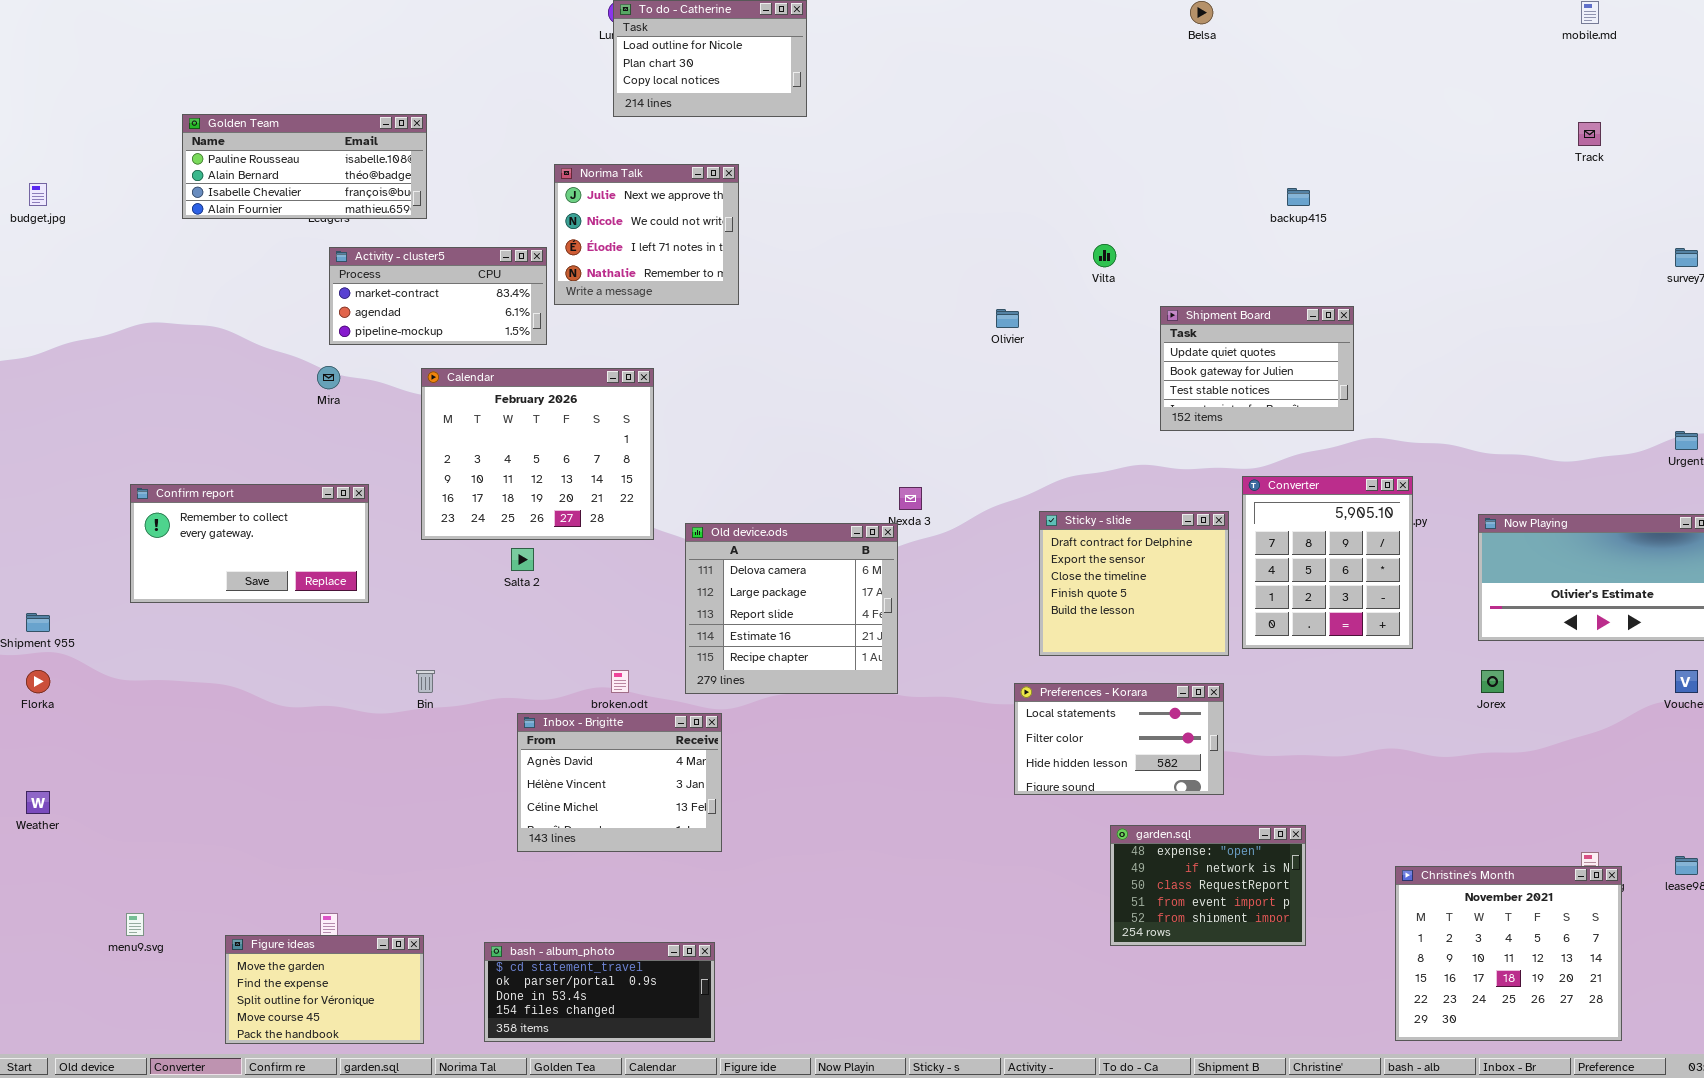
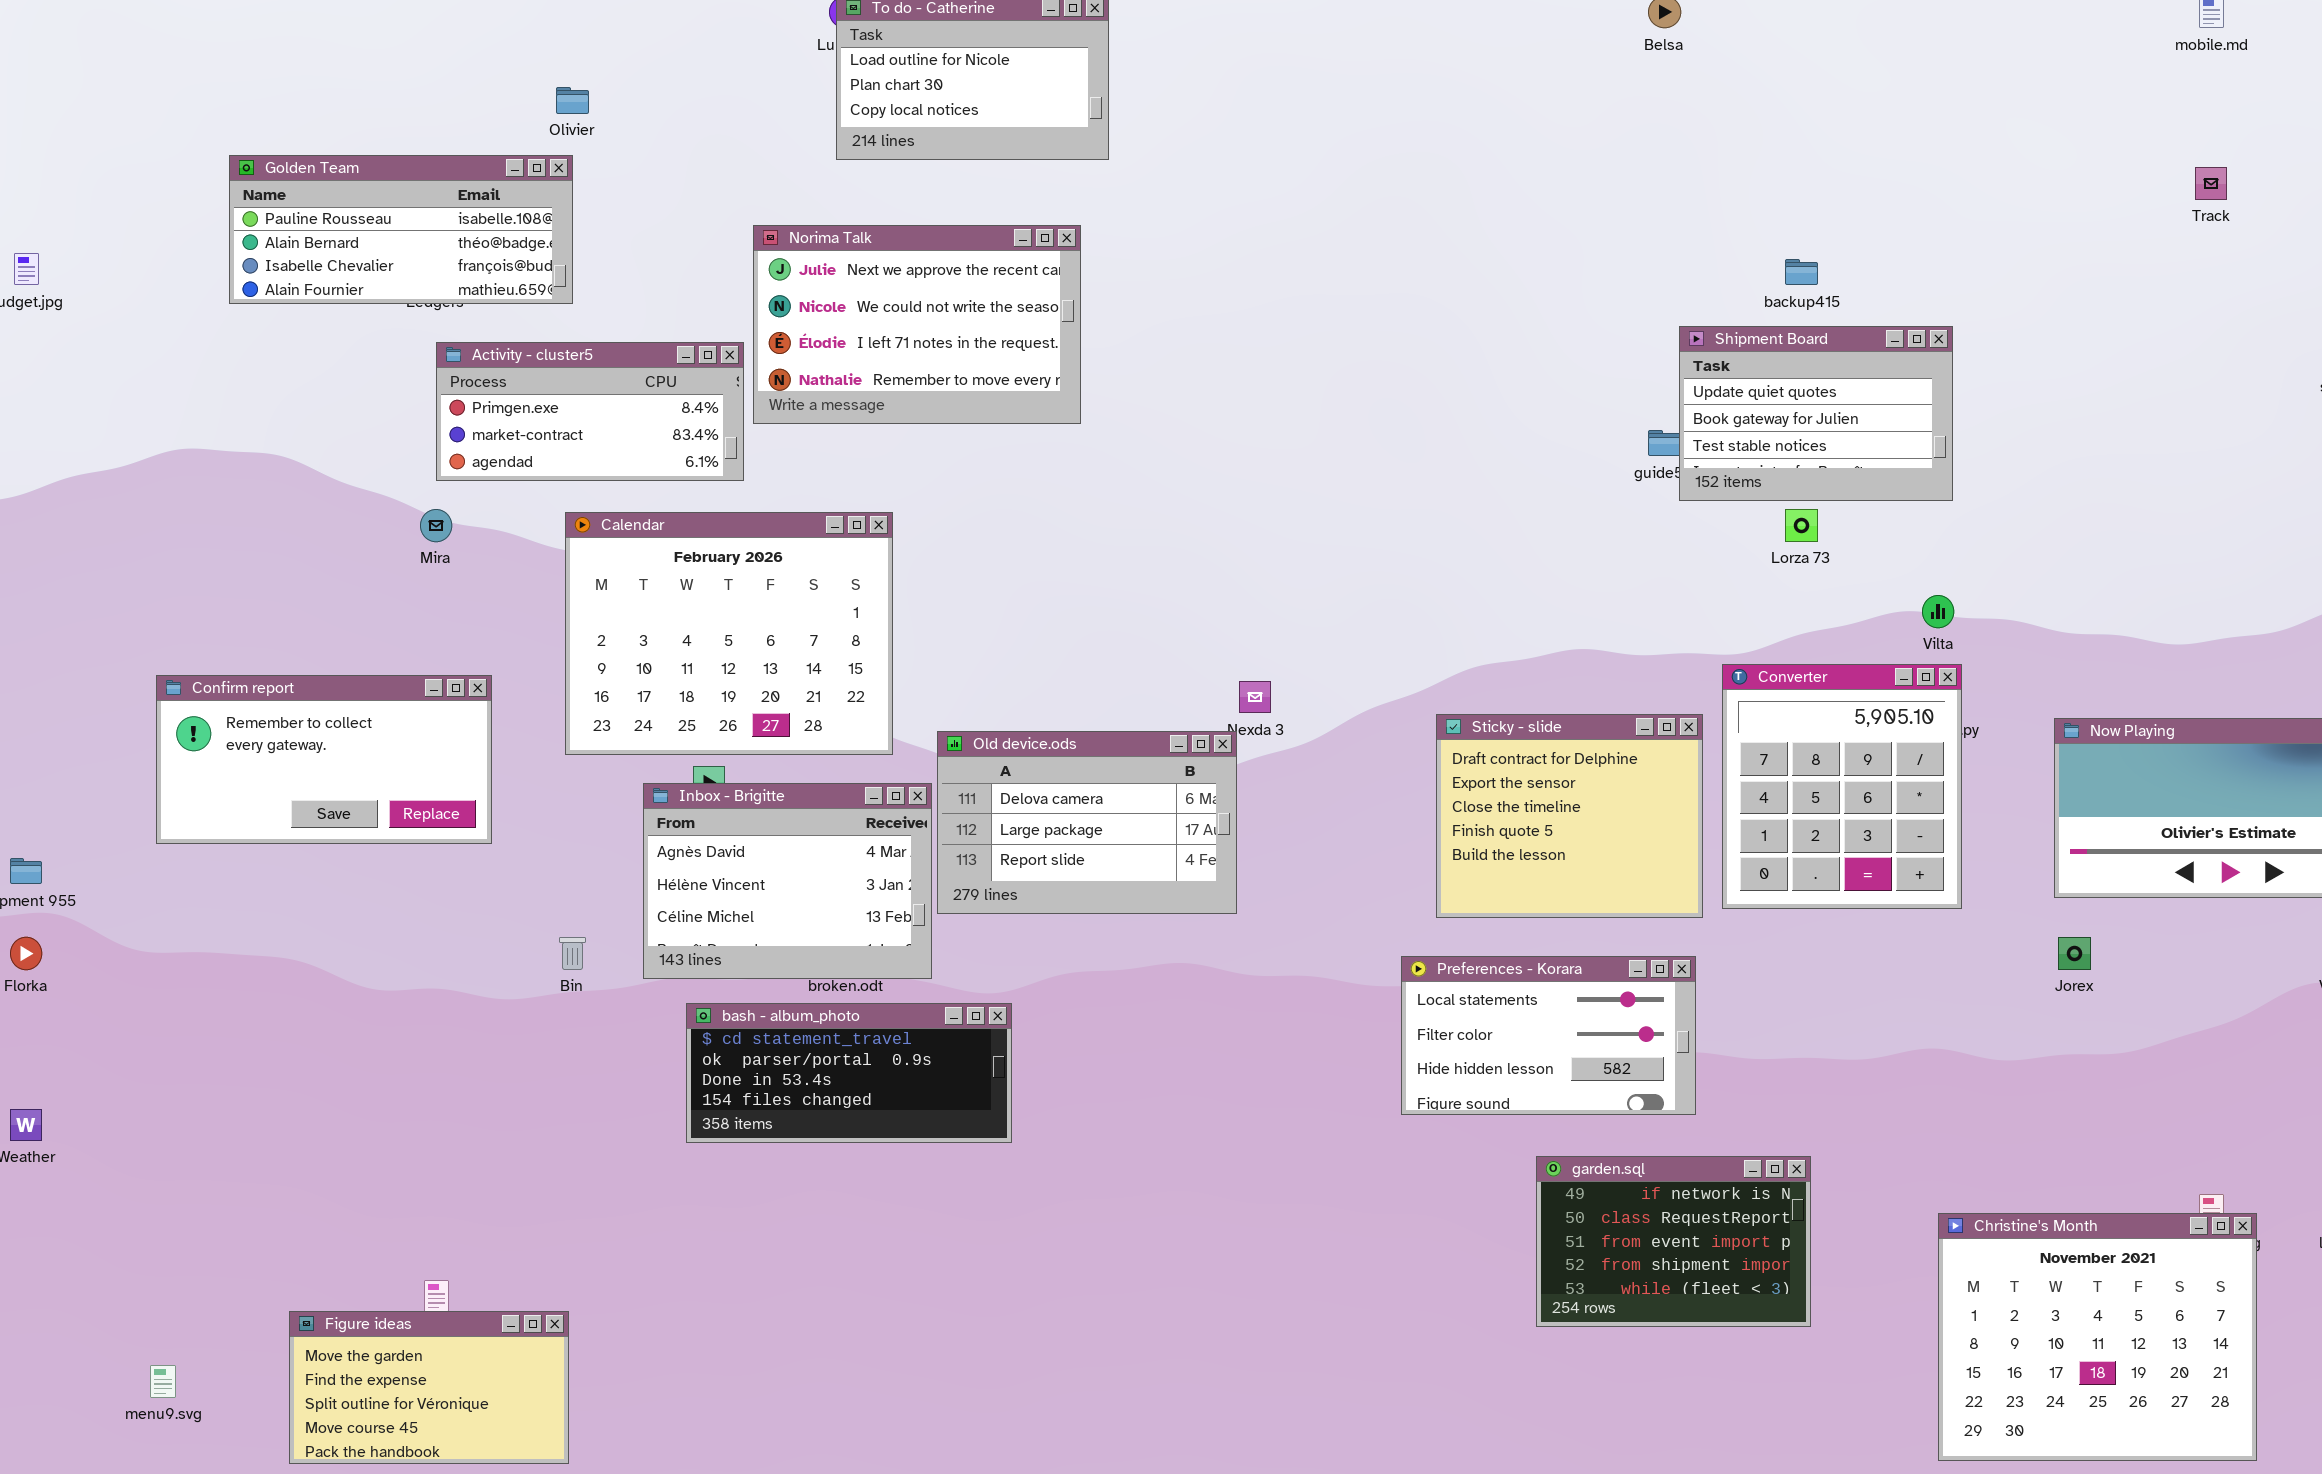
Norima Talk: [554,164,739,305] -> [753,225,1081,424], resized
Vilta: [1093,244,1116,267] -> [1922,595,1954,628], moved
Activity - cluster5: [329,247,547,345] -> [436,342,744,481], scrolled up 1 row
Shipment Board: [1160,306,1354,431] -> [1679,326,1953,501], moved
Olivier: [996,309,1019,328] -> [556,87,589,114], moved
Old device.ods: [685,523,898,694] -> [937,731,1237,914], resized
Inbox - Brigitte: [517,713,722,852] -> [643,783,932,979], moved
garden.sql: [1110,825,1306,946] -> [1536,1156,1811,1327], scrolled down 1 row
menu9.svg: [126,913,144,936] -> [150,1365,176,1398], moved
bash - album_photo: [484,942,715,1042] -> [686,1003,1012,1143], moved

